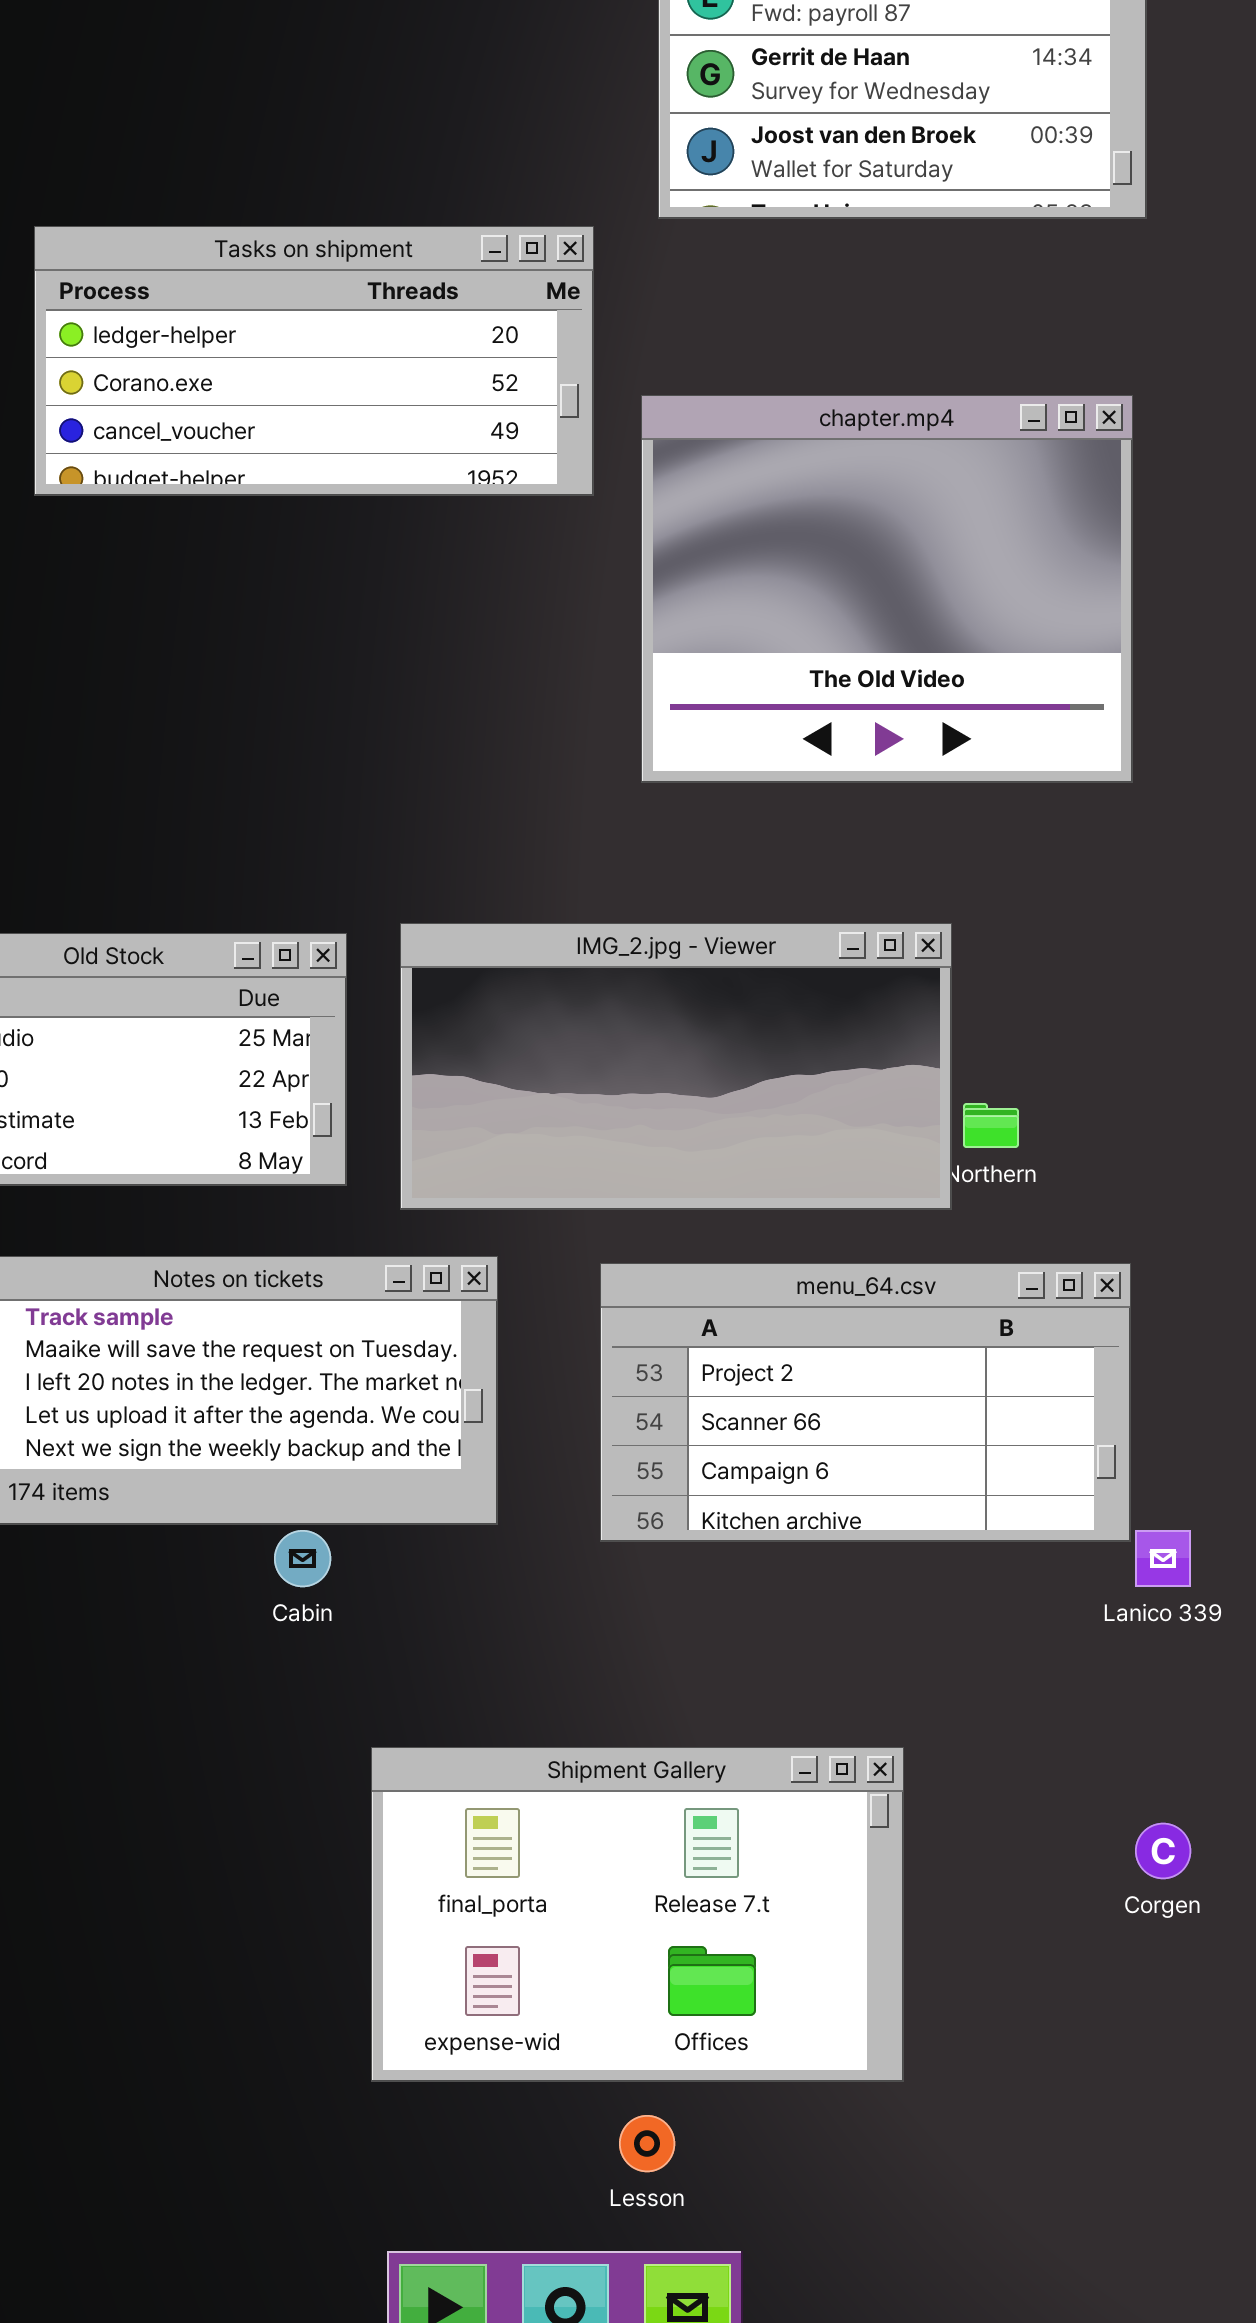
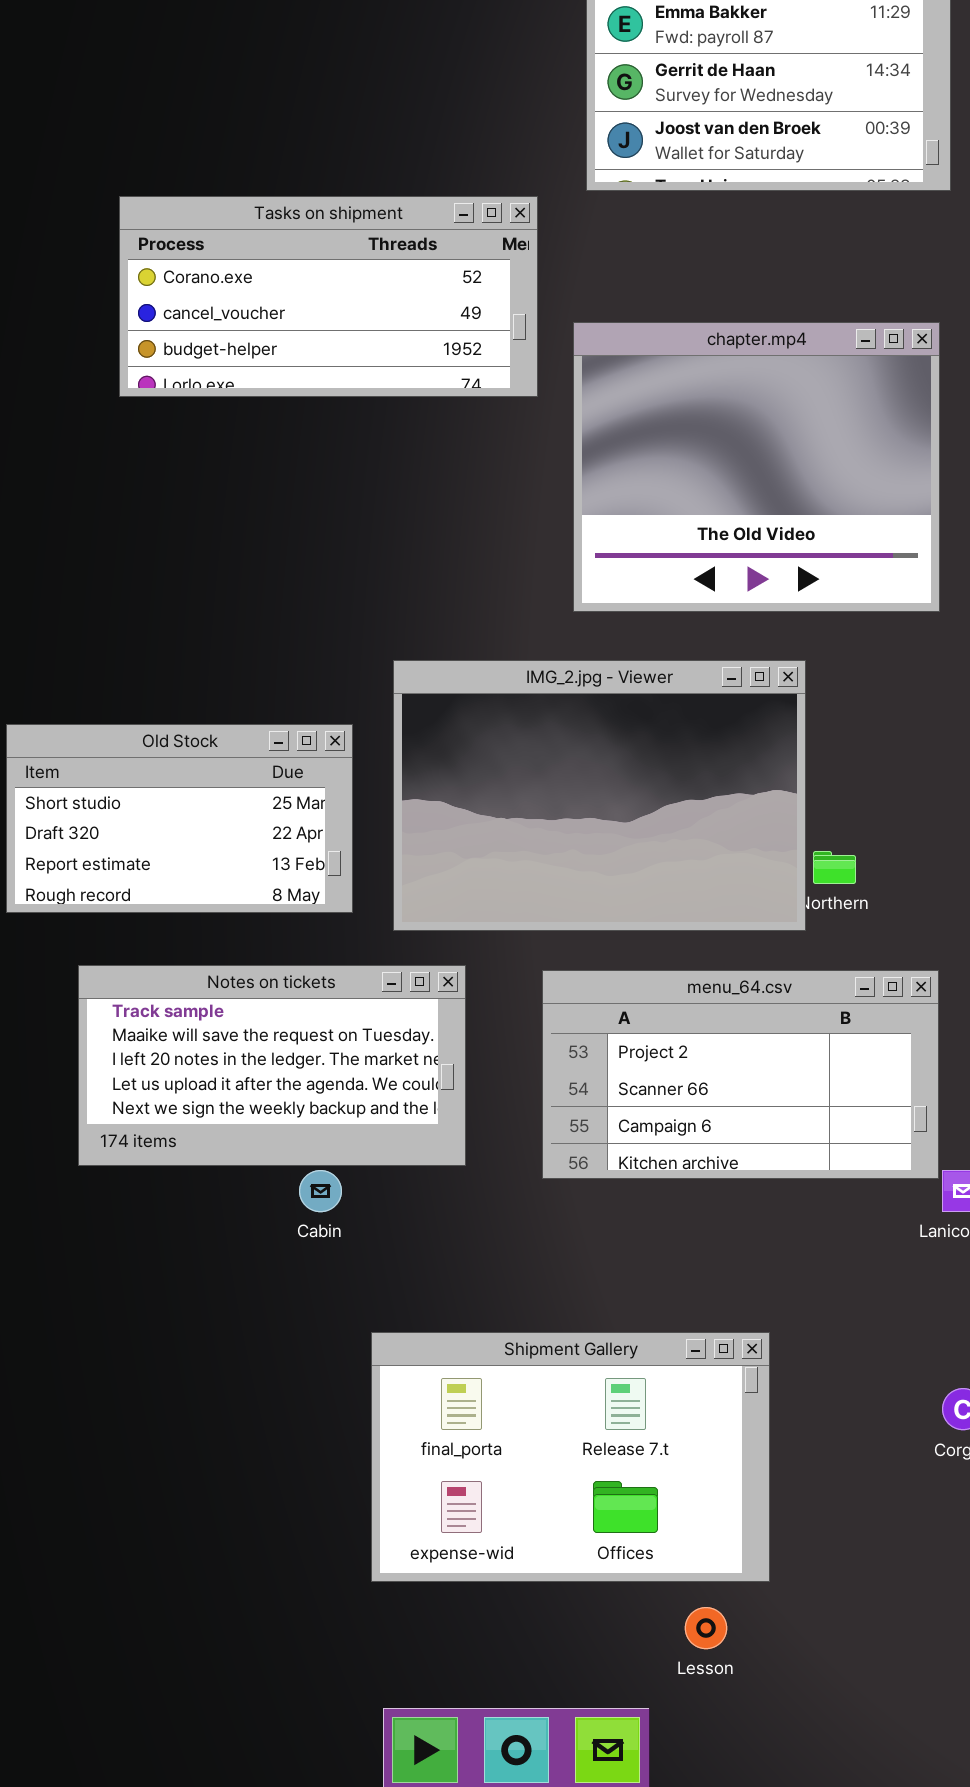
Tasks on shipment: [34,226,594,496] -> [119,196,538,397], scrolled down 1 row
IMG_2.jpg - Viewer: [400,923,952,1210] -> [393,660,806,931], resized
Lesson: [619,2115,675,2172] -> [685,1607,727,1649], moved

